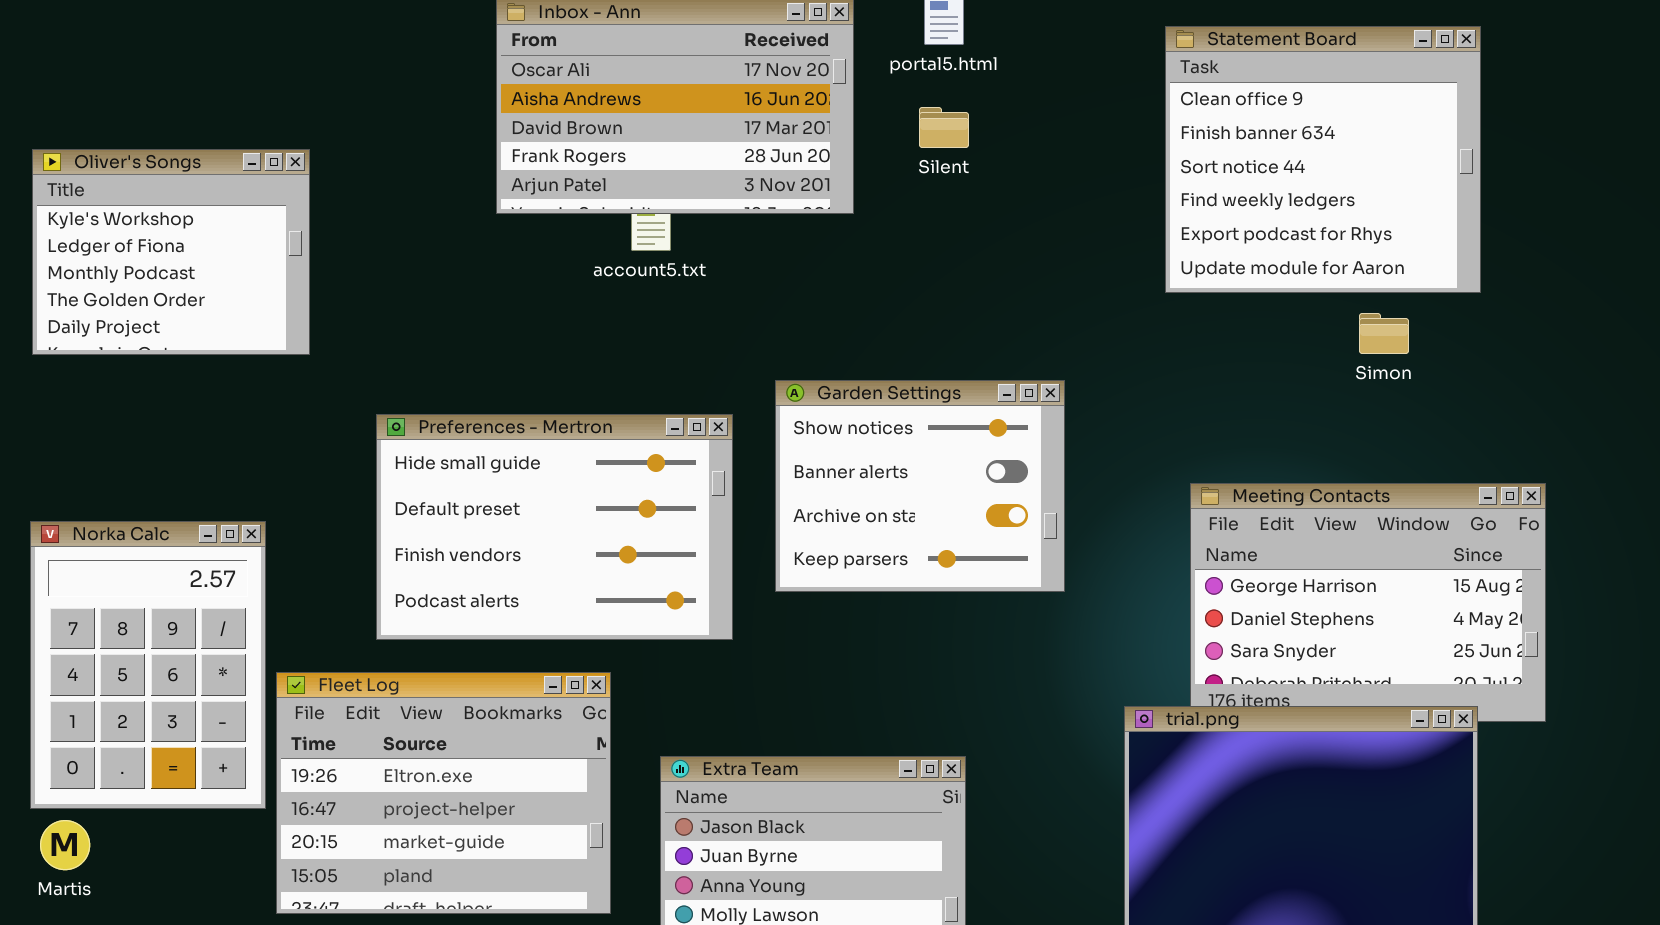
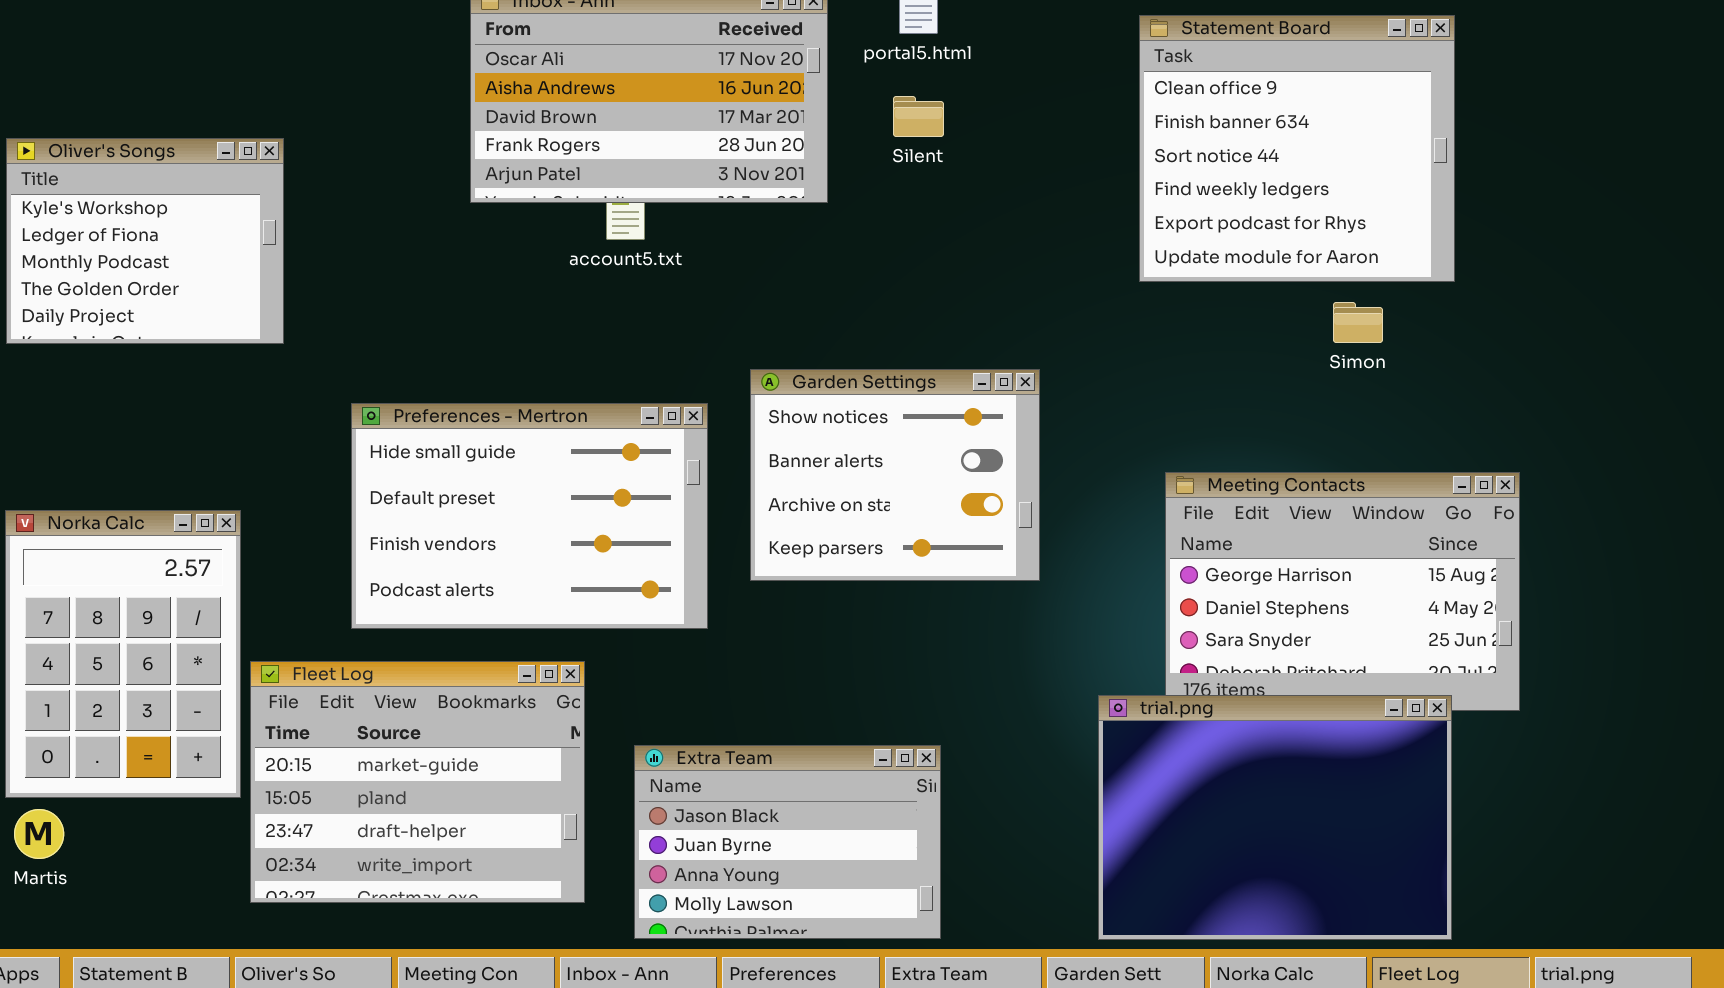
Fleet Log: [276,672,611,914] -> [250,661,585,903], scrolled down 2 rows

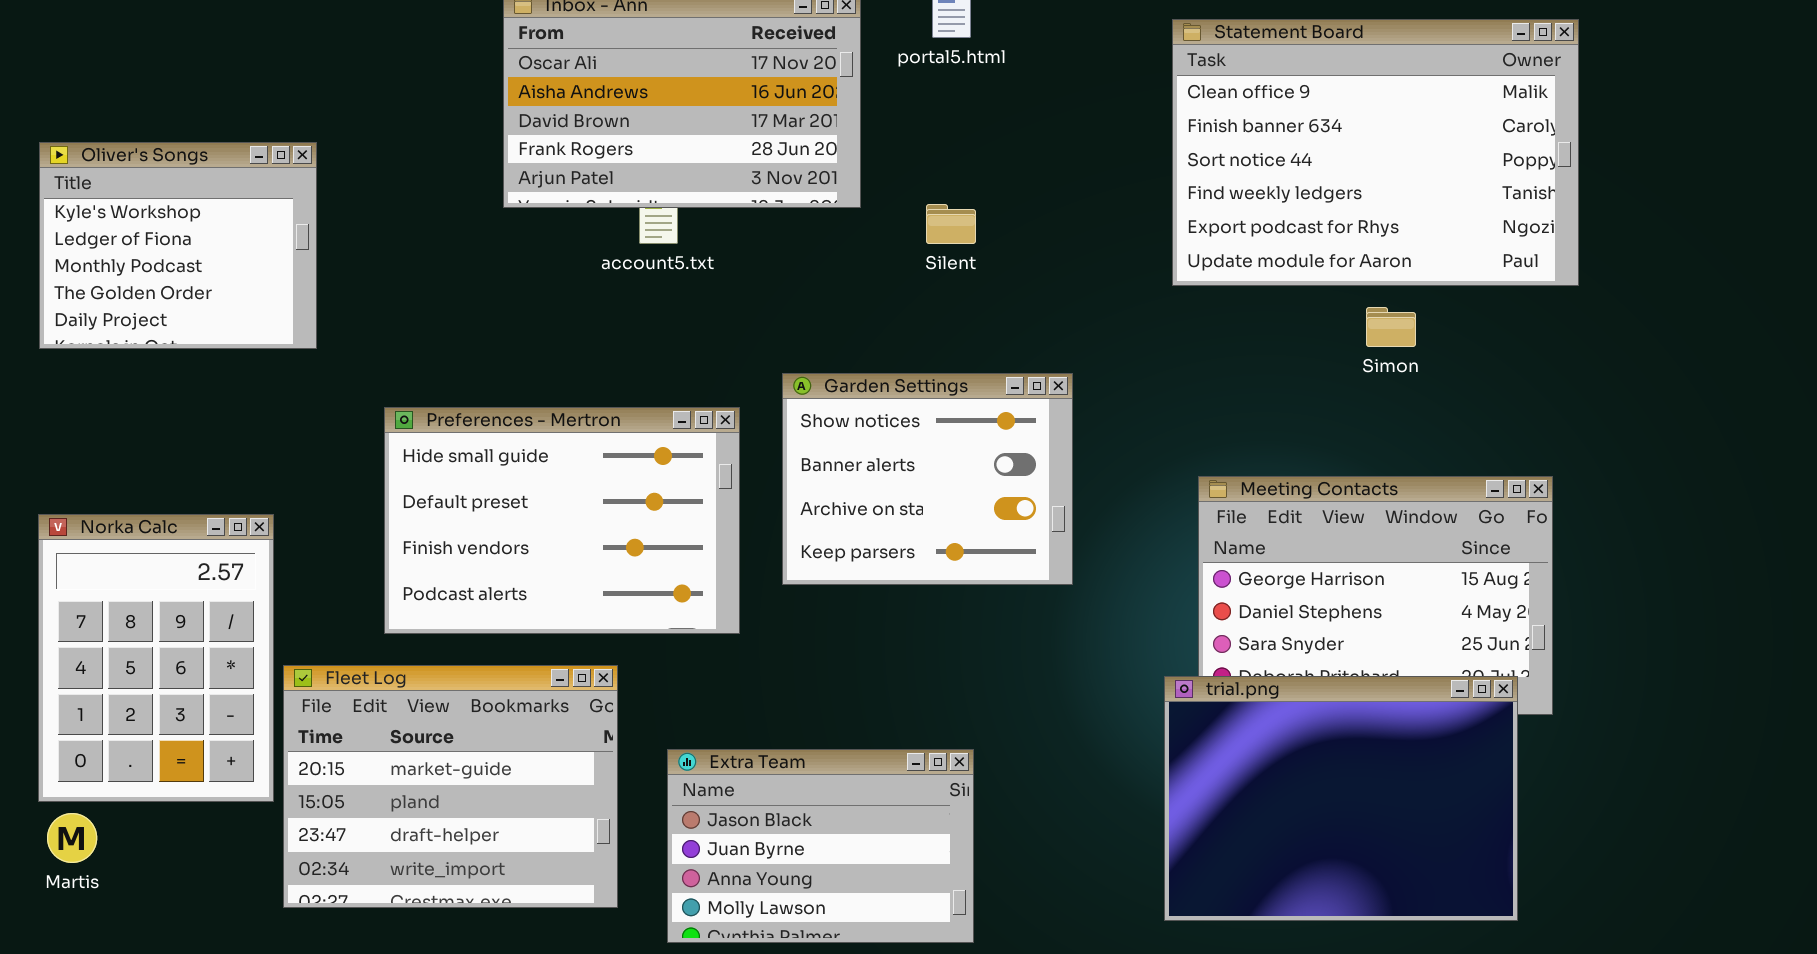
Statement Board: [1139,15,1455,282] -> [1172,19,1579,286], resized
Silent: [893,96,944,137] -> [926,204,976,244], moved
trial.png: [1098,695,1452,940] -> [1164,676,1518,921], moved

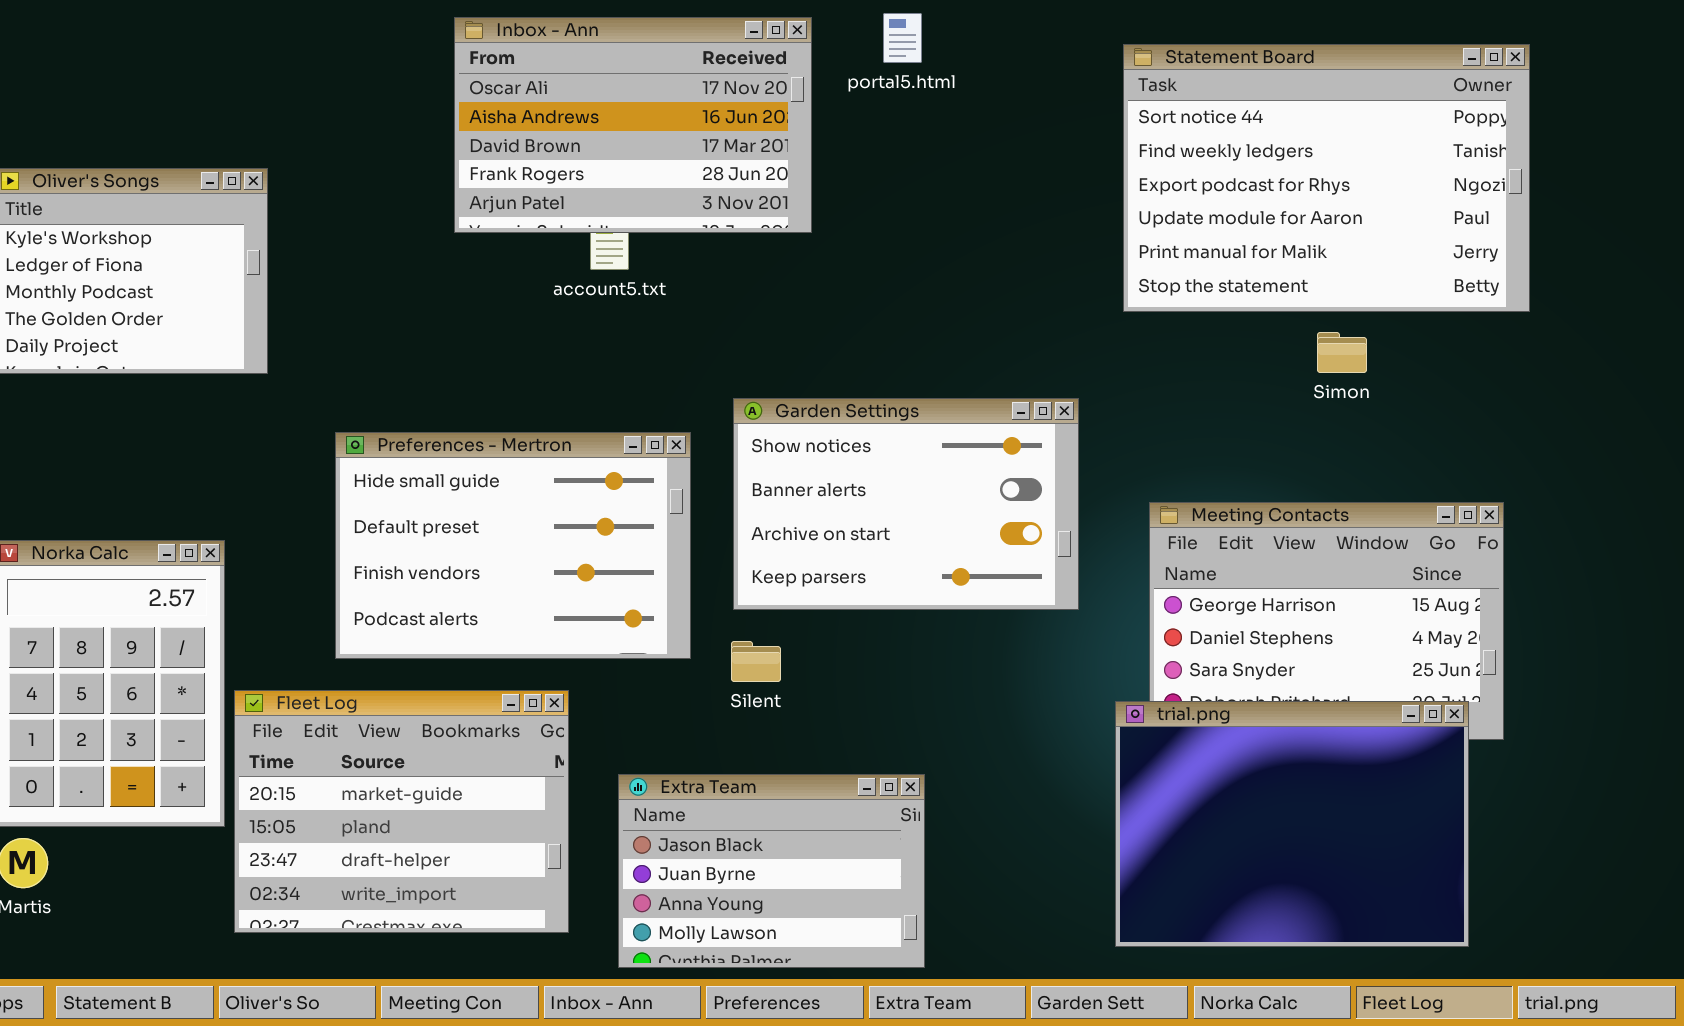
Statement Board: [1172,19,1579,286] -> [1123,44,1530,312], scrolled down 2 rows
Silent: [926,204,976,244] -> [731,641,781,682], moved
Garden Settings: [782,373,1073,585] -> [733,398,1079,610], resized

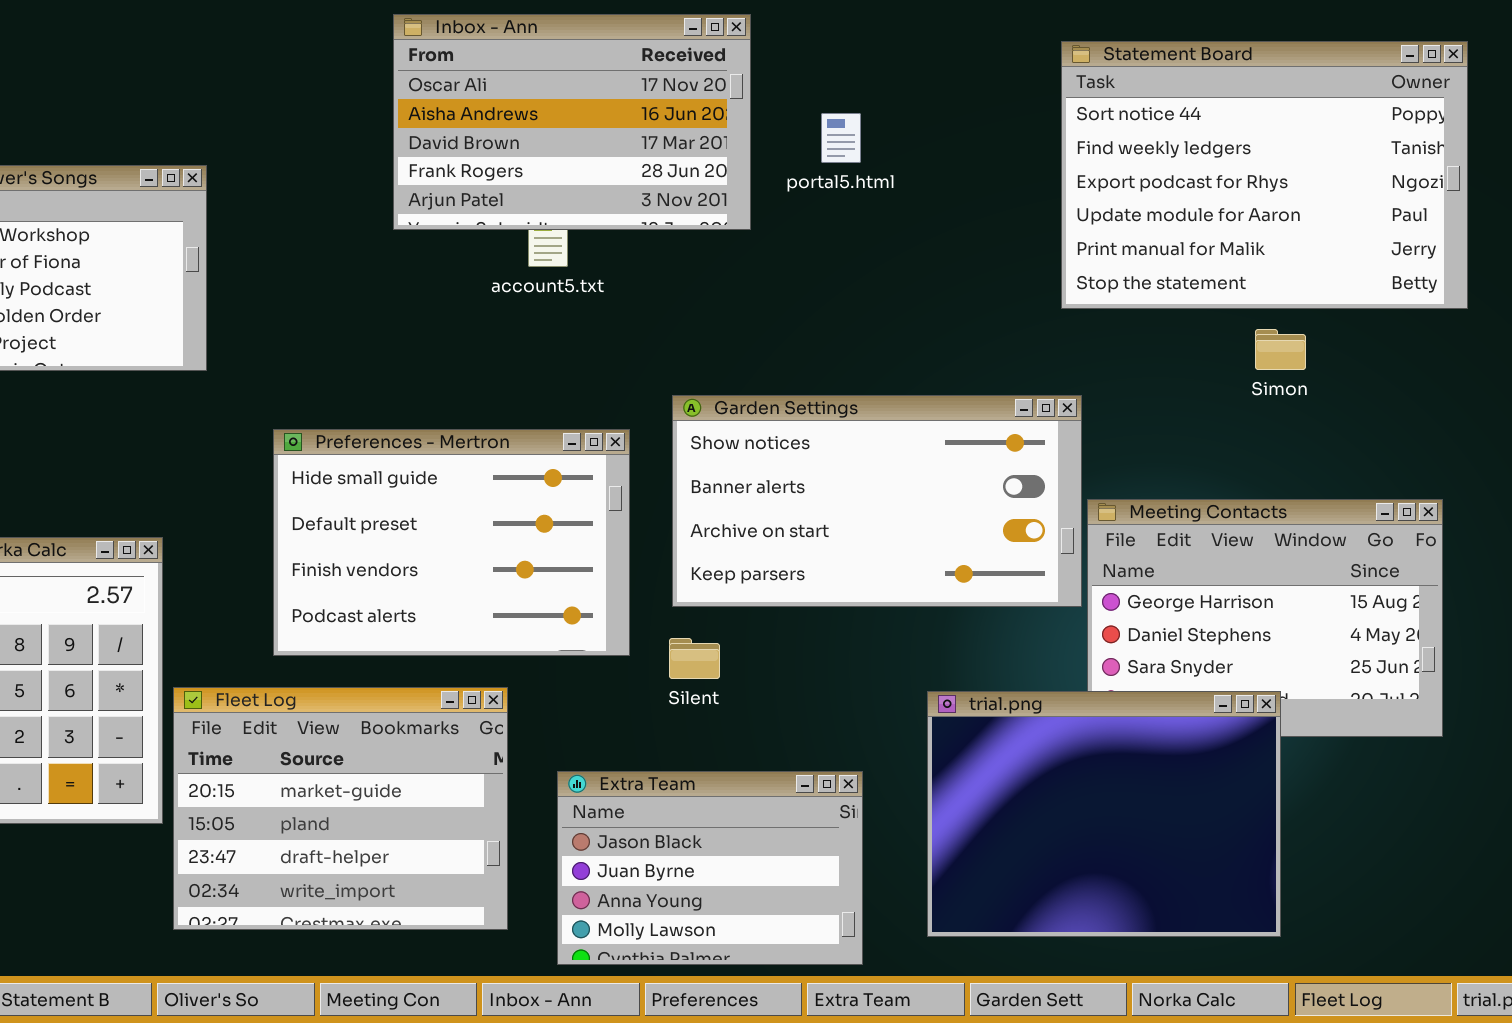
portal5.html: [883,13,922,63] -> [821,113,861,163], moved
Garden Settings: [733,398,1079,610] -> [672,395,1082,607], resized
trial.png: [1115,701,1469,947] -> [927,691,1281,937], moved

